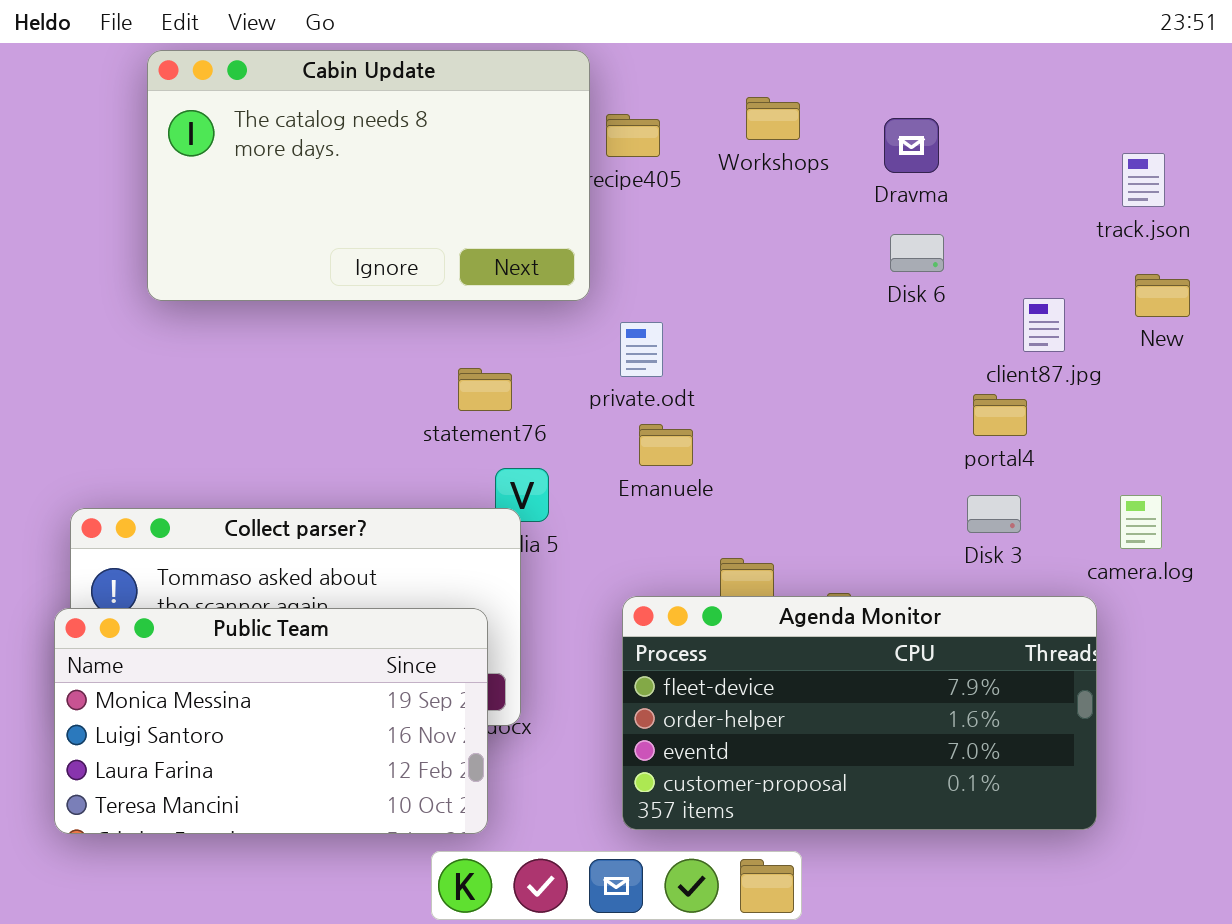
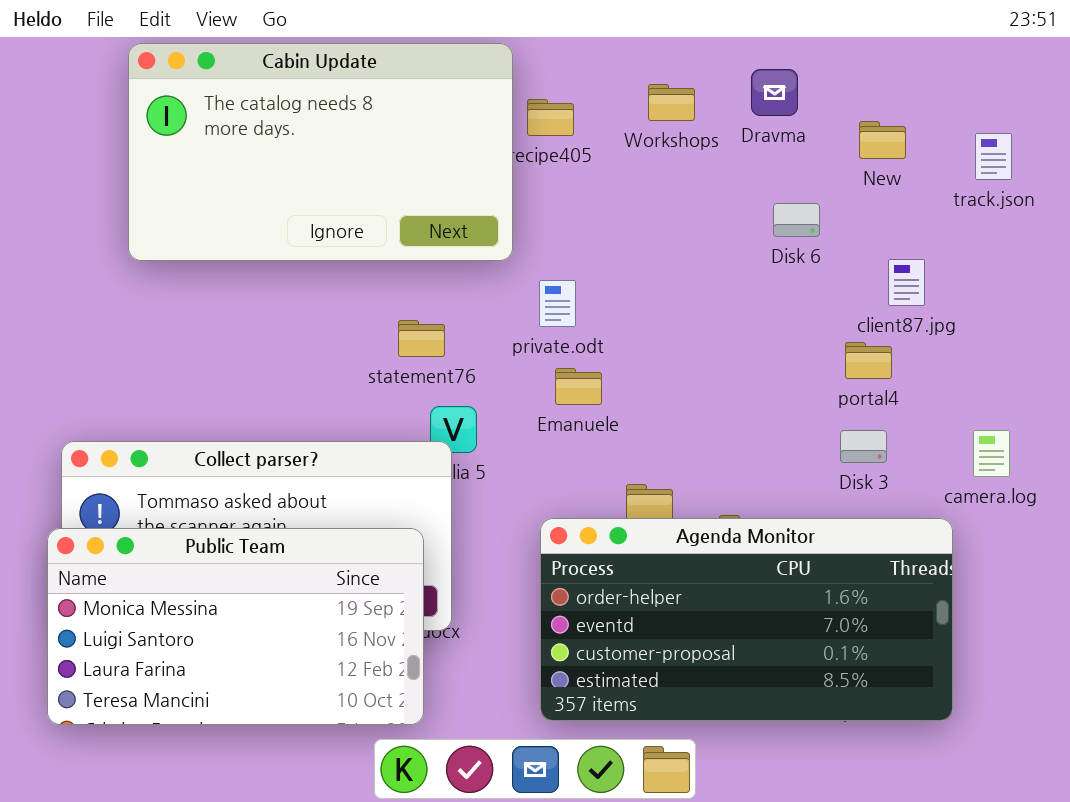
Dravma: [884,118,939,173] -> [751,69,798,116], moved
New: [1135,274,1190,317] -> [859,121,906,159], moved
Agenda Monitor: [622,596,1097,830] -> [540,518,953,721], scrolled down 1 row

